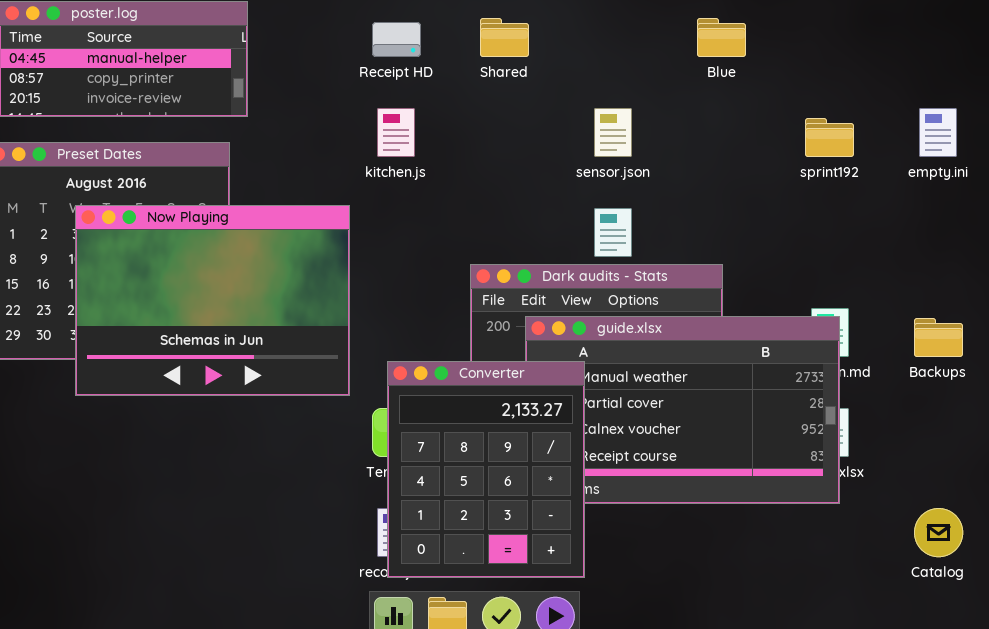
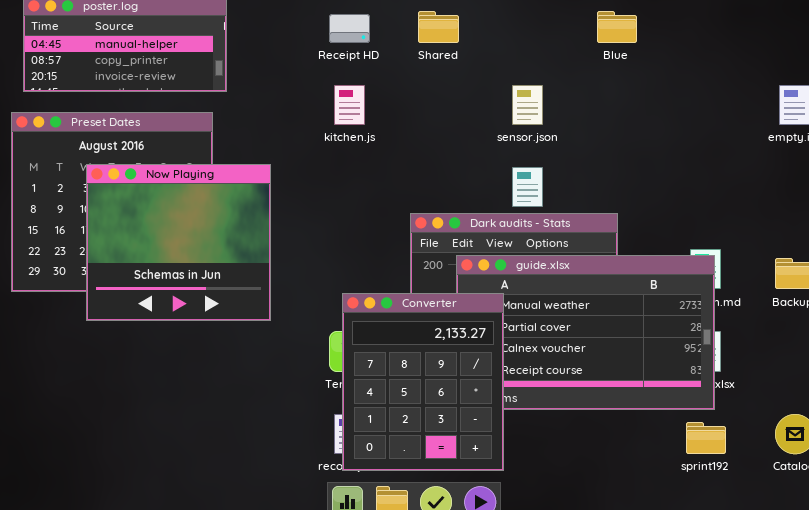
sprint192: [805,118,854,157] -> [686,422,726,454], moved
Now Playing: [75,205,350,396] -> [86,164,271,321], resized

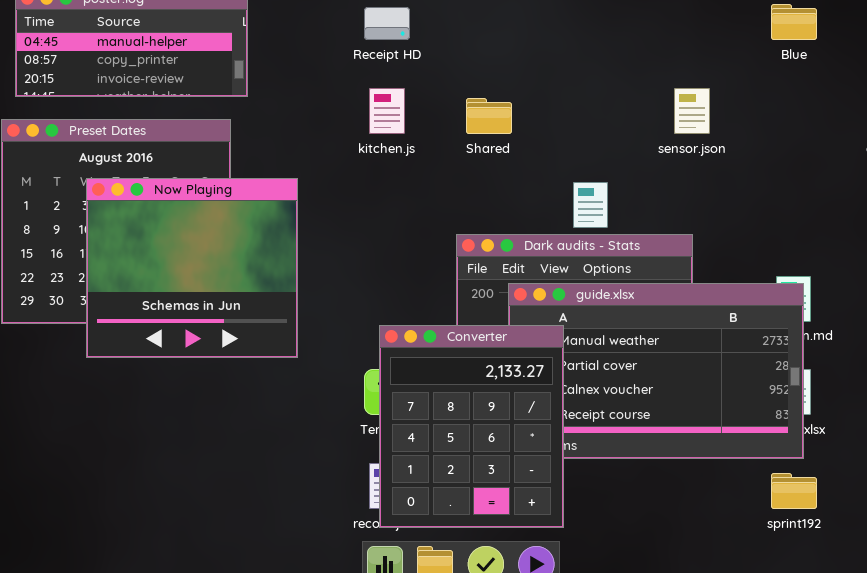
Shared: [418,11,459,43] -> [466,98,512,134], moved
Blue: [597,11,637,43] -> [771,4,817,40], moved
sensor.json: [512,85,543,125] -> [674,88,710,134], moved

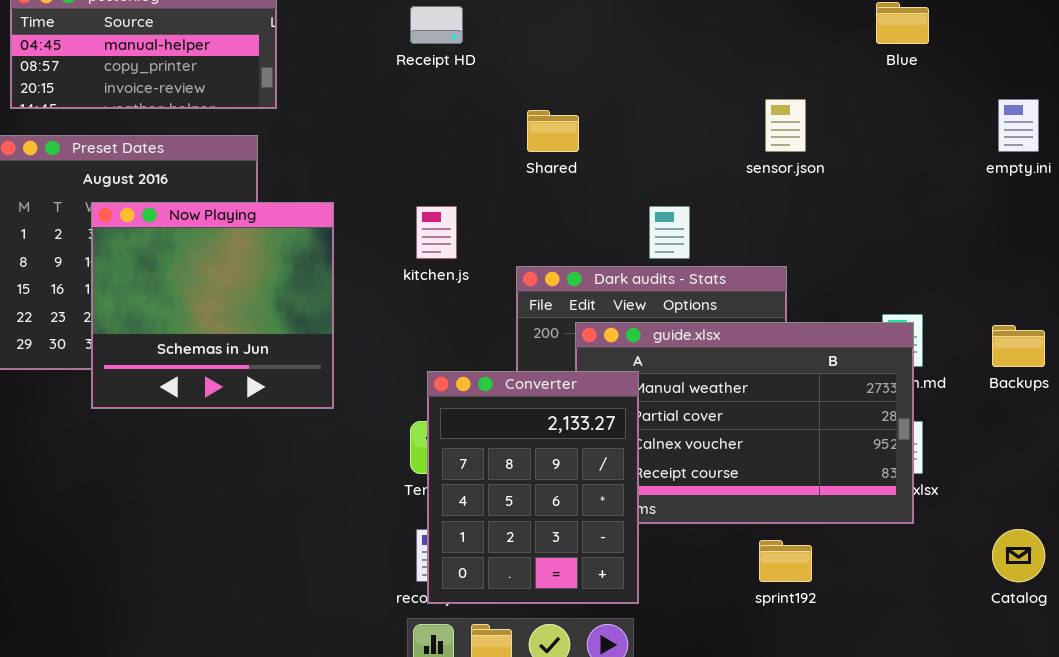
kitchen.js: [369,88,405,134] -> [416,206,457,259], moved
sprint192: [771,473,817,509] -> [759,540,812,582], moved

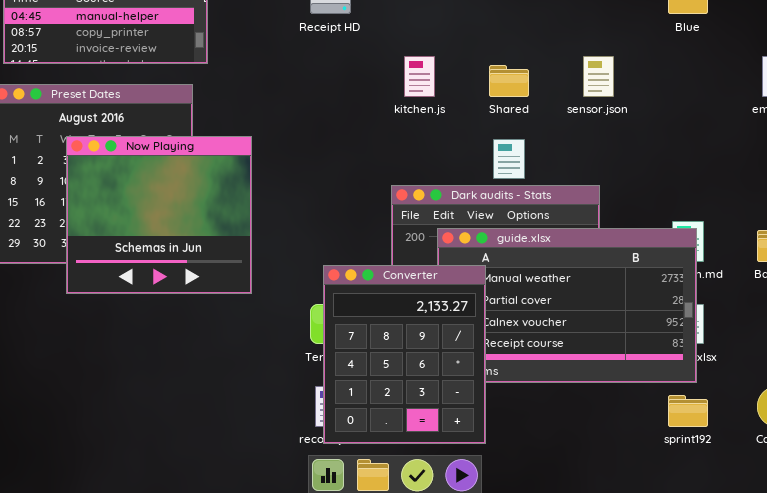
Shared: [527,110,579,152] -> [489,65,529,97], moved
kitchen.js: [416,206,457,259] -> [404,56,435,97], moved
sprint192: [759,540,812,582] -> [668,395,708,427], moved

